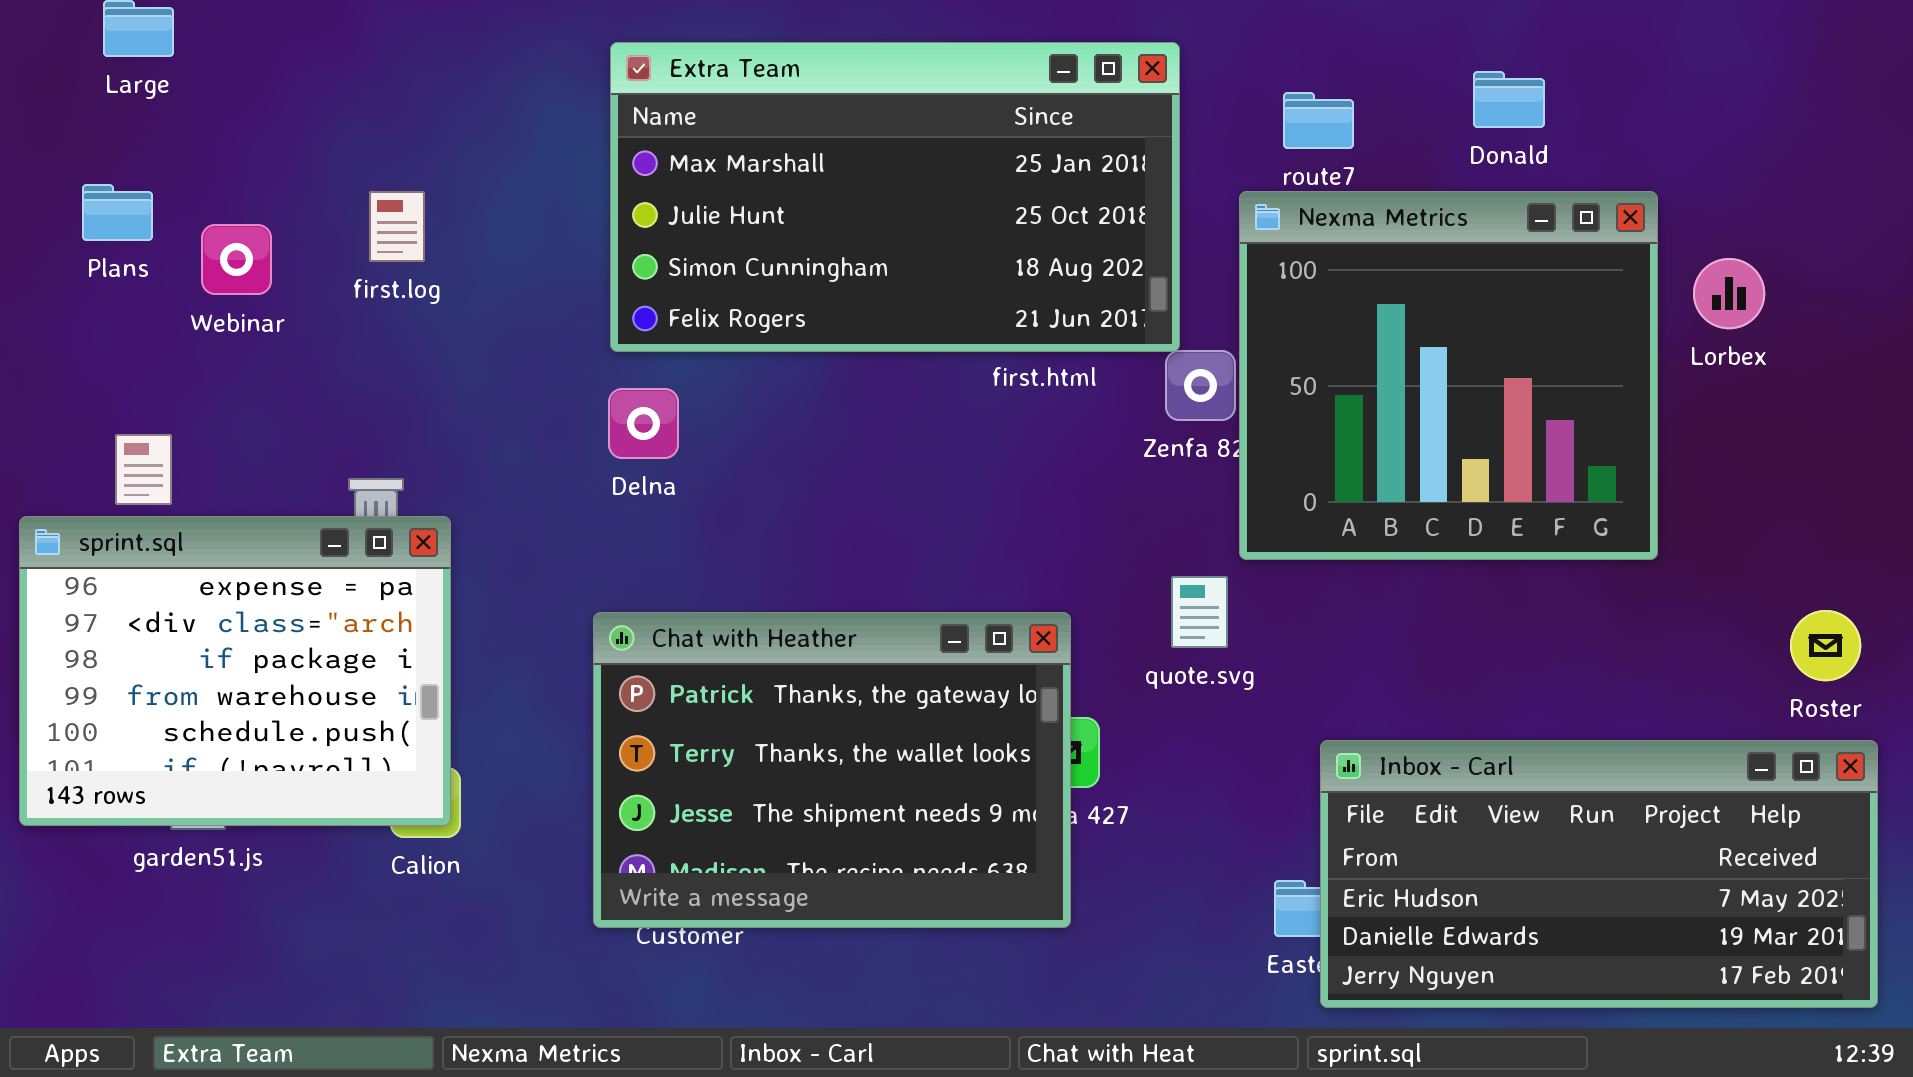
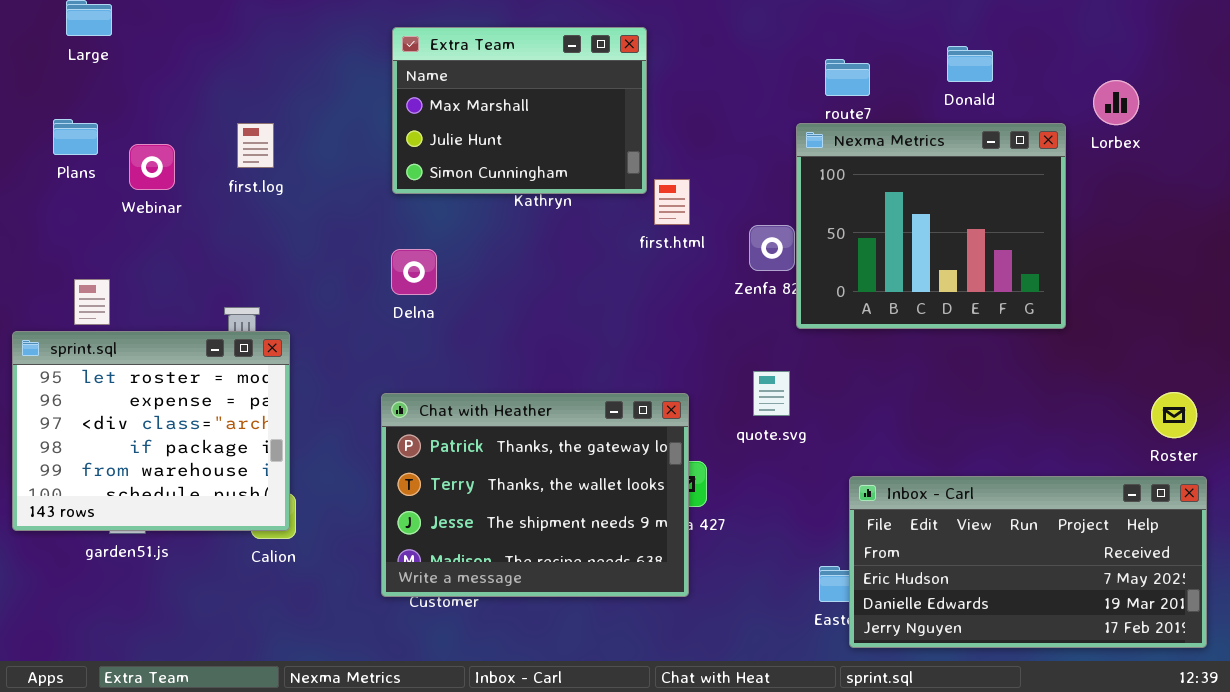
Extra Team: [610,42,1180,352] -> [392,27,647,194], resized
Nexma Metrics: [1239,191,1658,560] -> [796,123,1066,329], resized
Lorbex: [1693,258,1765,329] -> [1093,80,1139,125], moved
sprint.sql: [19,516,451,826] -> [12,331,290,531], scrolled up 1 row

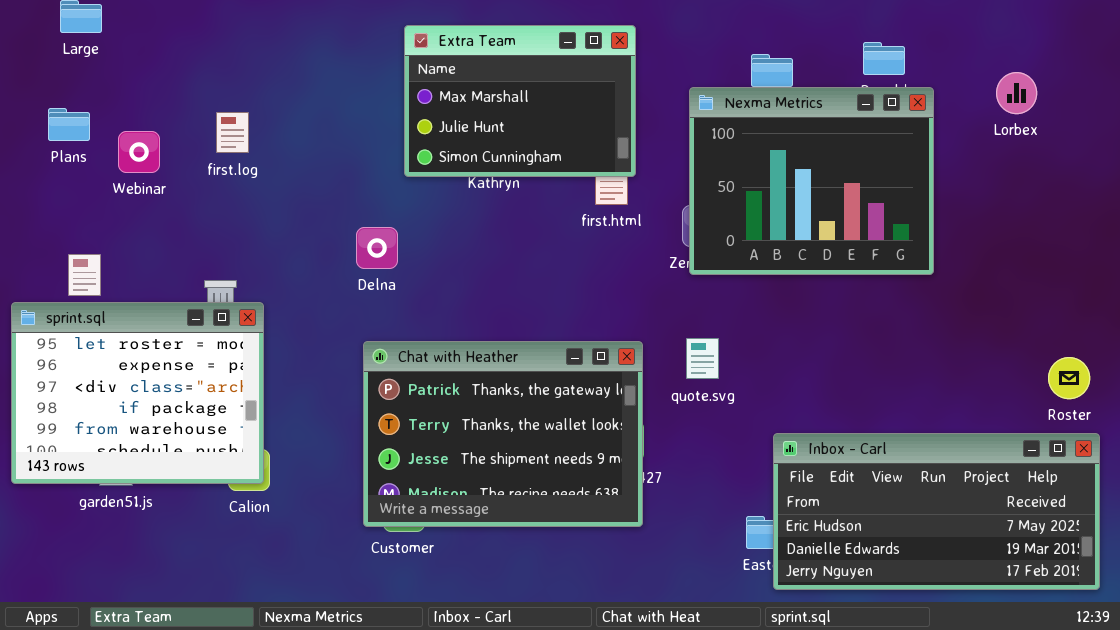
Extra Team: [392,27,647,194] -> [404,25,636,177], moved
Nexma Metrics: [796,123,1066,329] -> [689,87,934,275], moved
Chat with Heather: [381,393,689,597] -> [363,341,643,527], moved

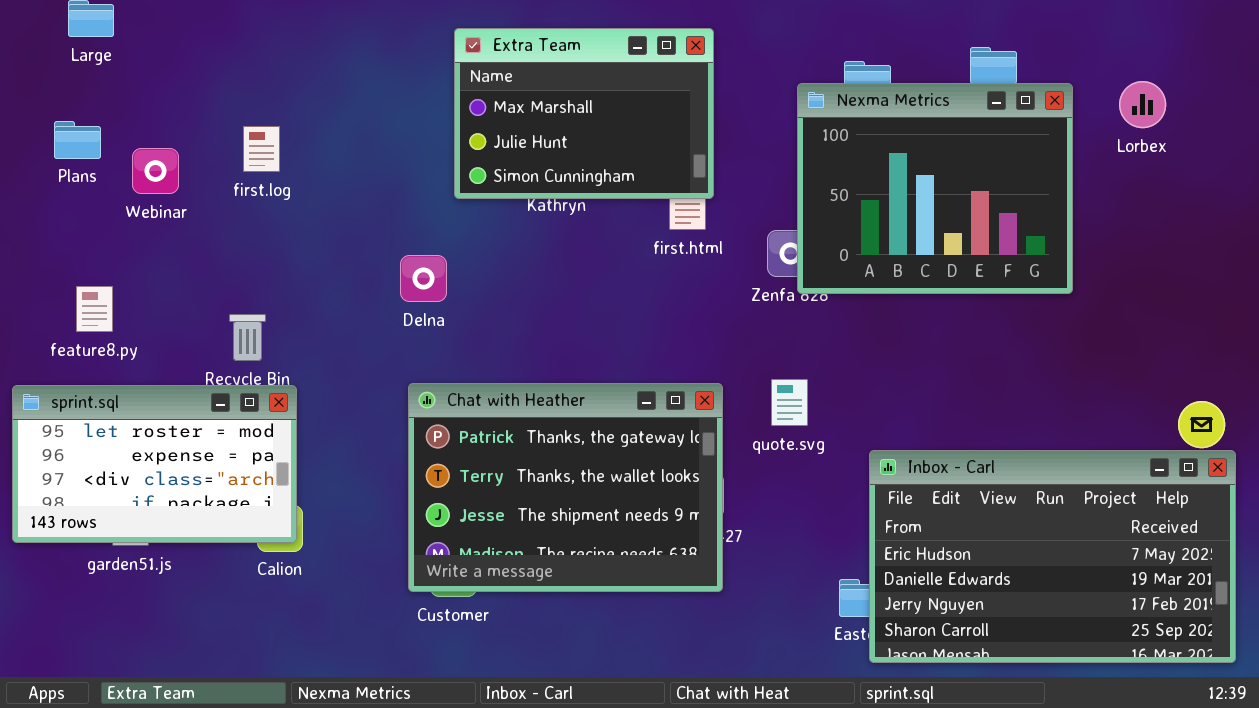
Nexma Metrics: [689,87,934,275] -> [797,83,1073,294], moved
sprint.sql: [11,302,264,484] -> [12,385,297,543], resized
Inbox - Carl: [773,433,1100,590] -> [869,450,1236,663], resized

